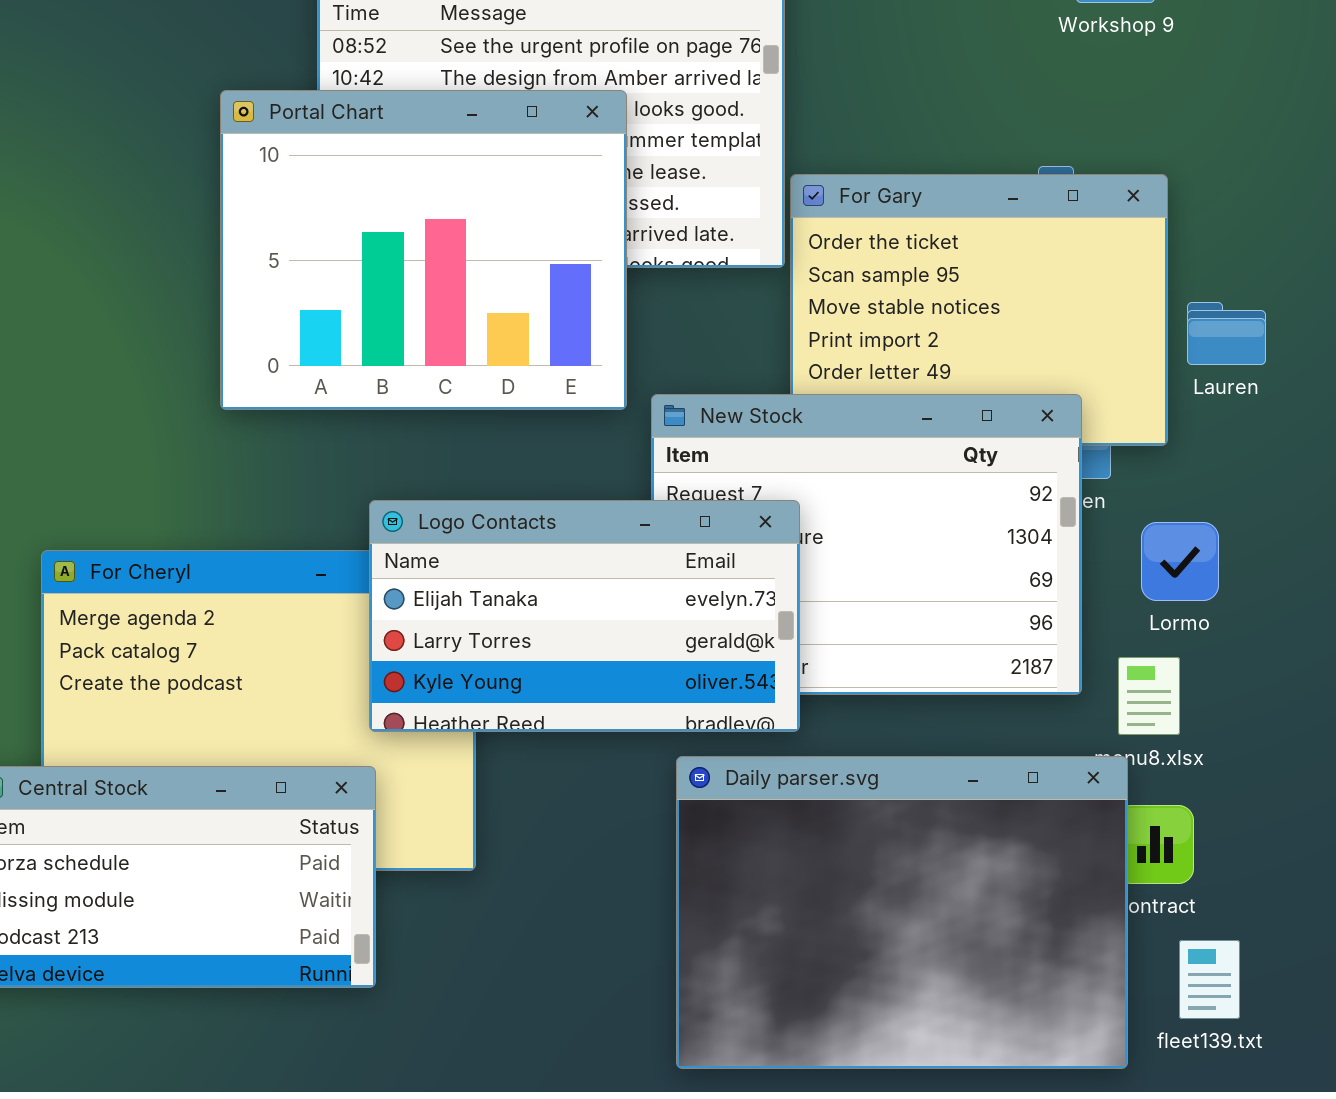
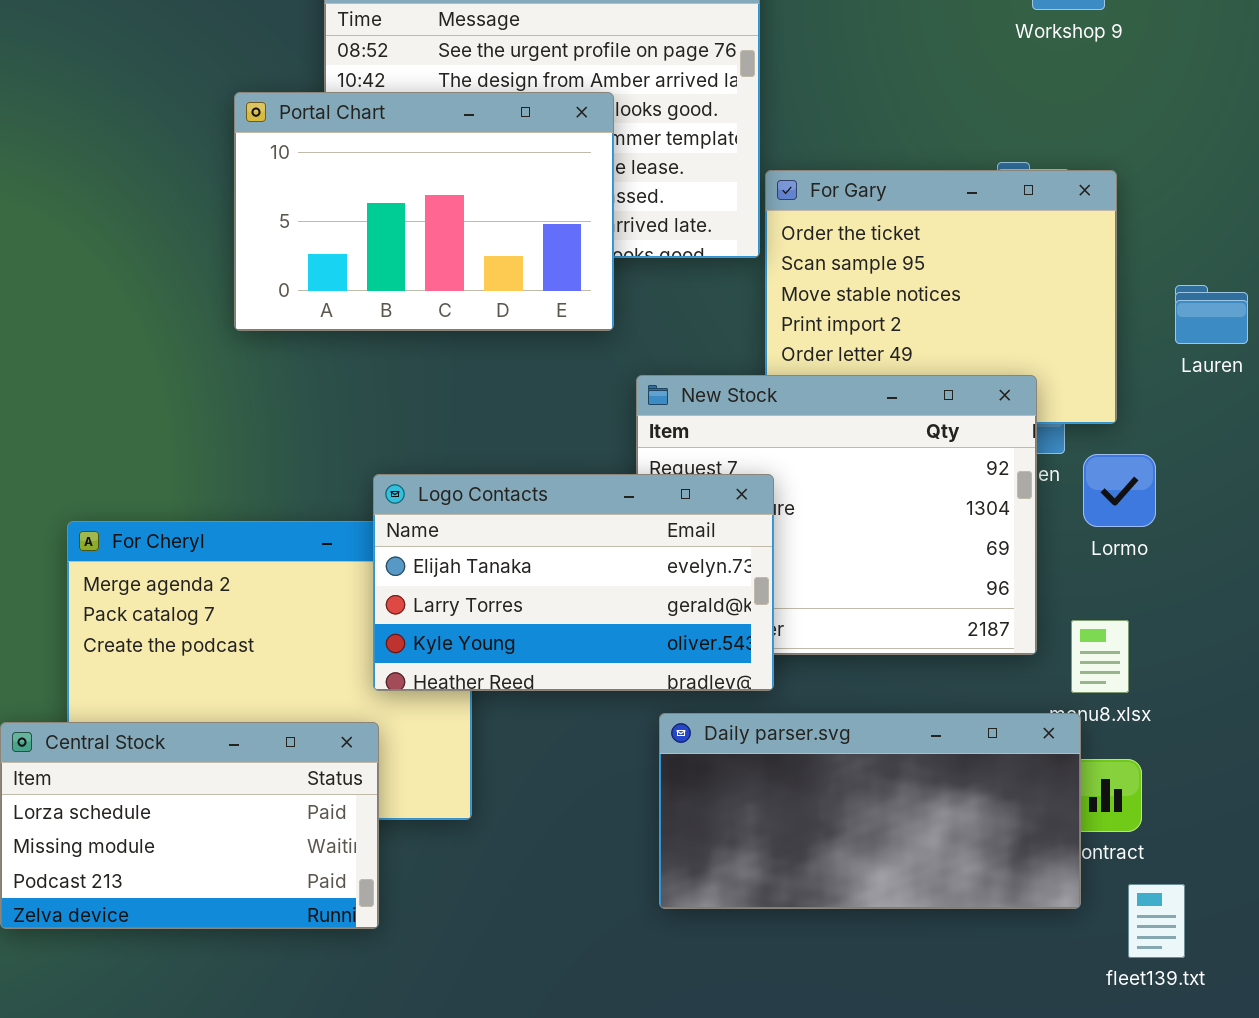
Portal Chart: [220,90,627,410] -> [234,92,614,331], resized
Lauren: [1187,302,1266,365] -> [1175,285,1248,344], moved
Lormo: [1141,522,1219,601] -> [1083,454,1156,527], moved
Daily parser.svg: [676,756,1128,1069] -> [659,713,1081,909], resized

